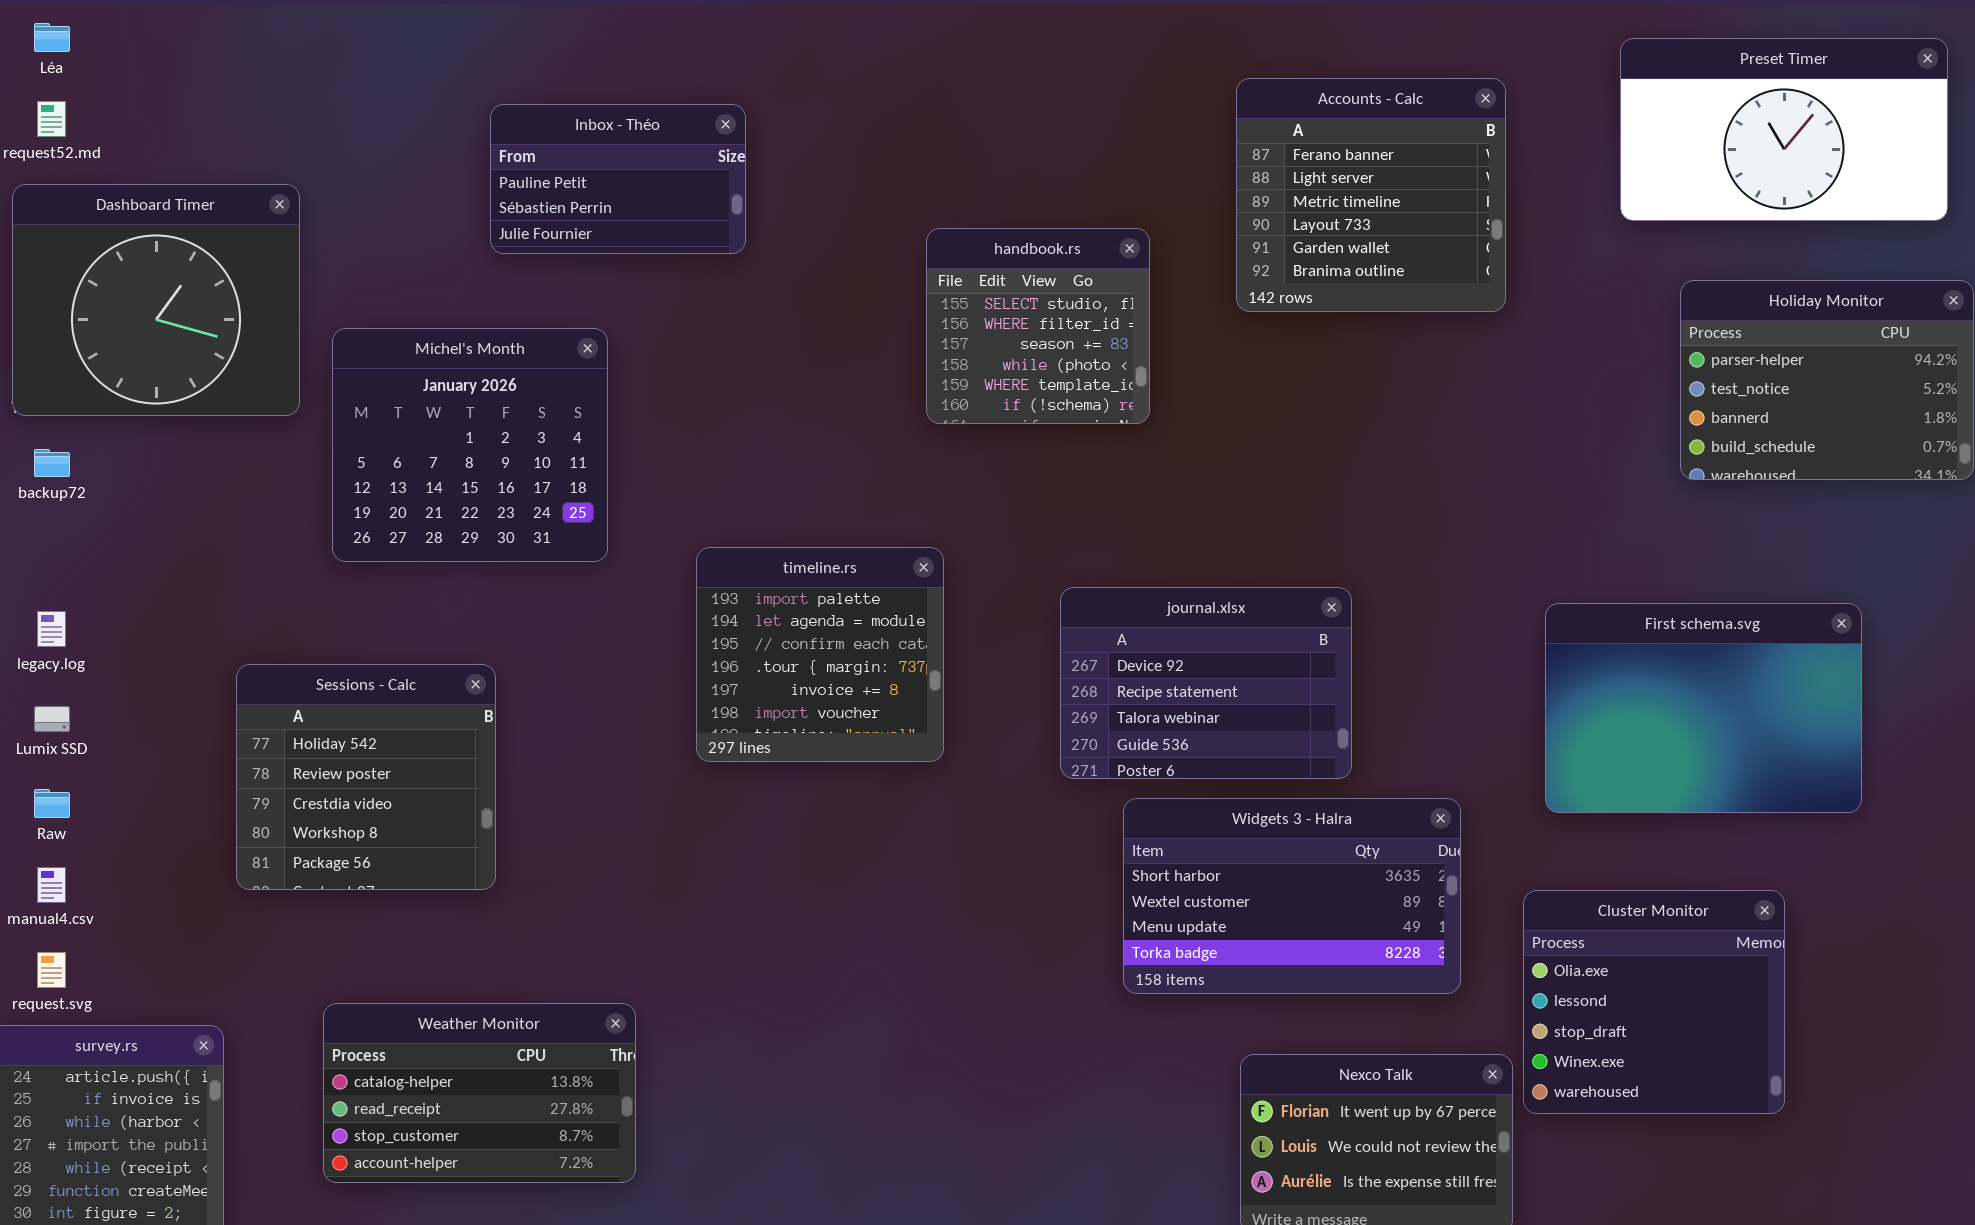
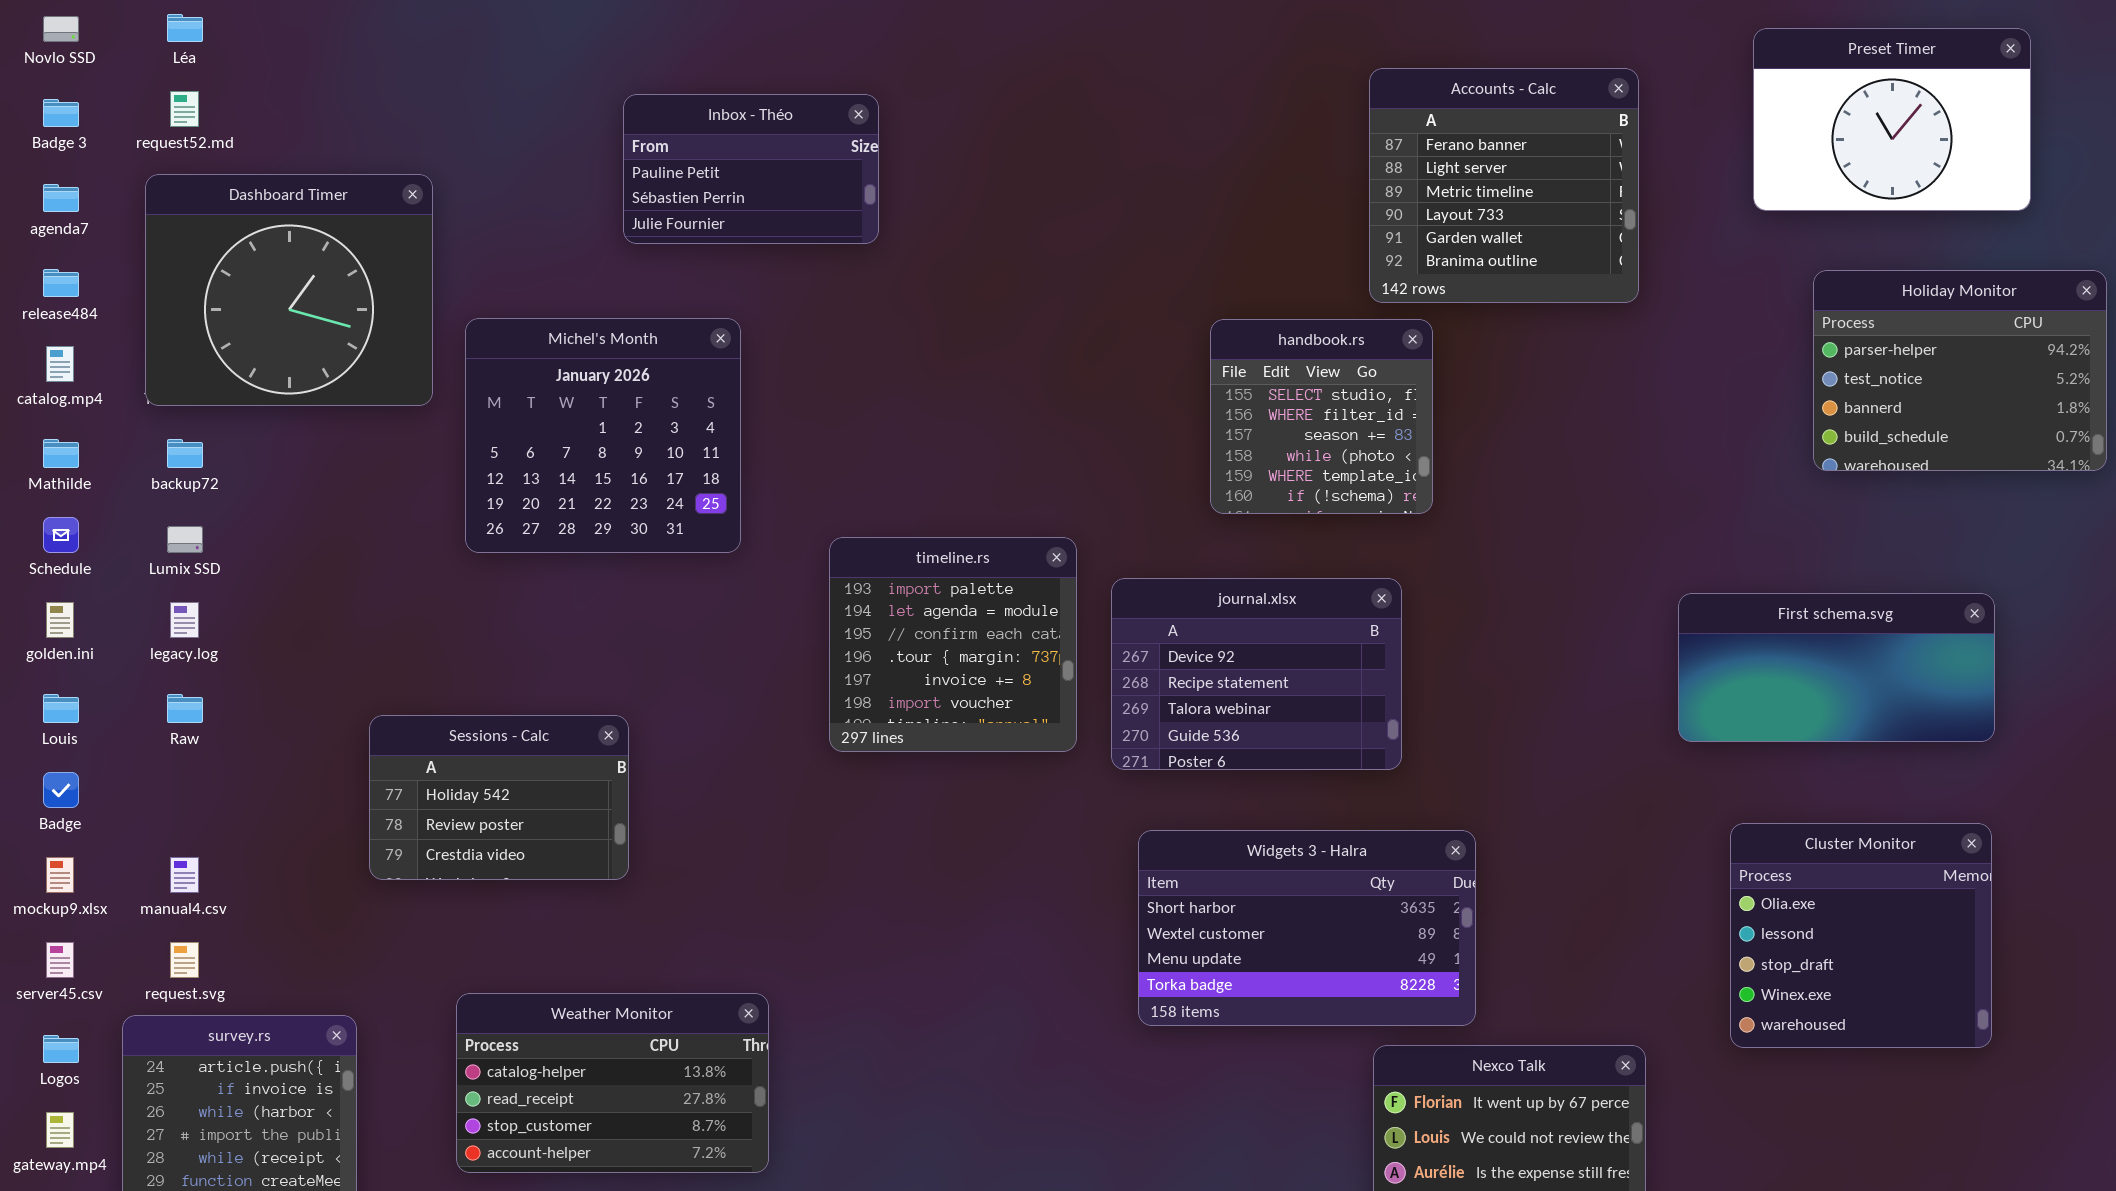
Preset Timer: [1620,38,1948,221] -> [1753,28,2031,211], resized
handbook.rs: [926,228,1150,424] -> [1210,319,1433,514], moved
journal.xlsx: [1060,587,1352,779] -> [1111,578,1402,770], moved
First schema.svg: [1545,603,1862,813] -> [1678,593,1995,742], resized
Sessions - Calc: [236,664,496,890] -> [369,715,629,880], resized
Lumix SSD: [34,706,70,732] -> [167,526,203,553], moved
Raw: [34,789,70,818] -> [167,694,203,723], moved
Widgets 3 - Halra: [1123,798,1461,994] -> [1138,830,1476,1026], moved
Cluster Monitor: [1523,890,1785,1114] -> [1730,823,1992,1048], moved

